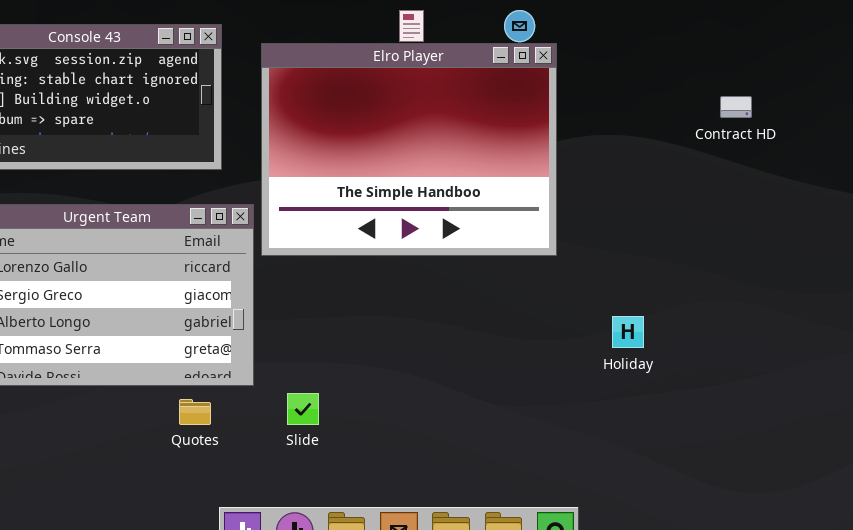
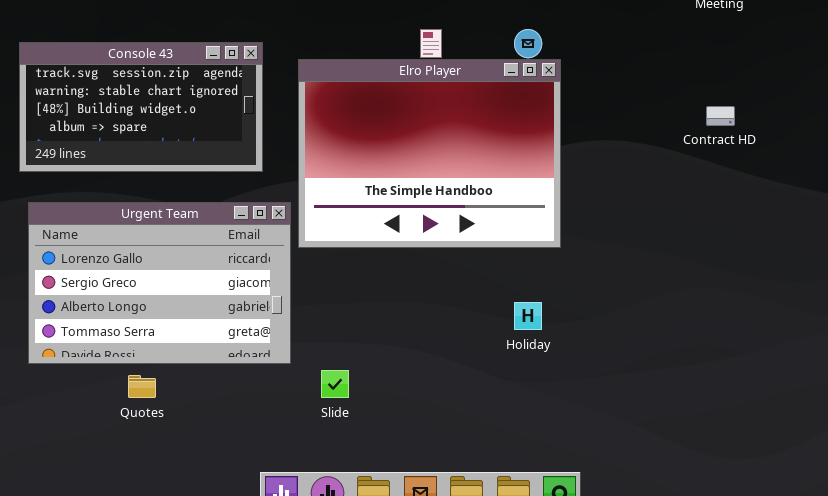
Holiday: [612,316,644,348] -> [514,302,542,330], moved
Quotes: [179,399,211,425] -> [128,375,156,398], moved

